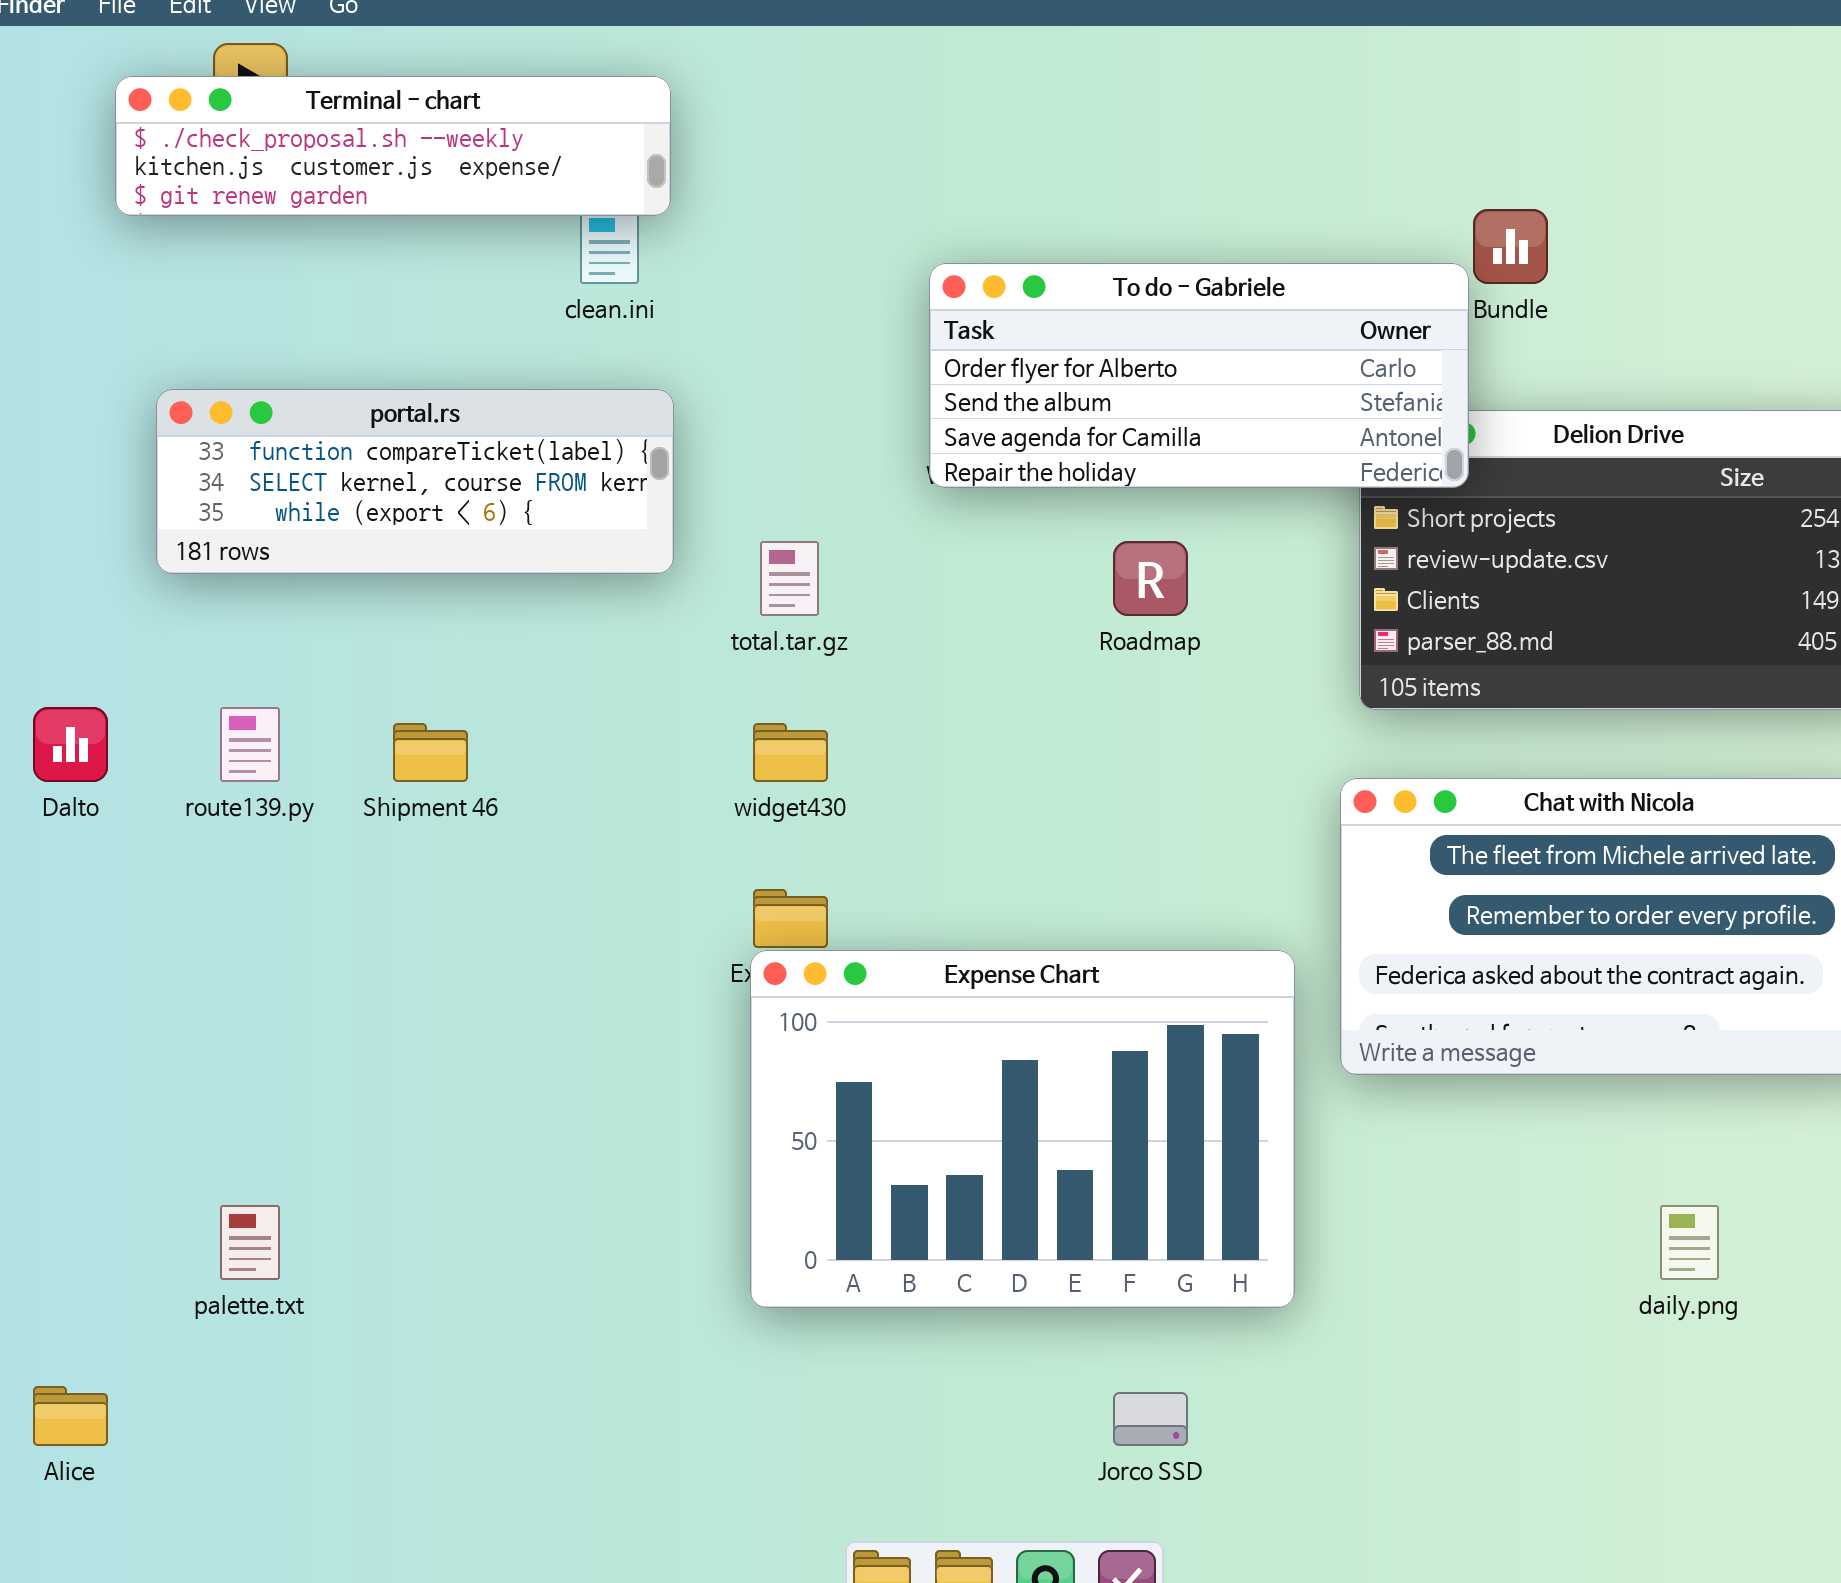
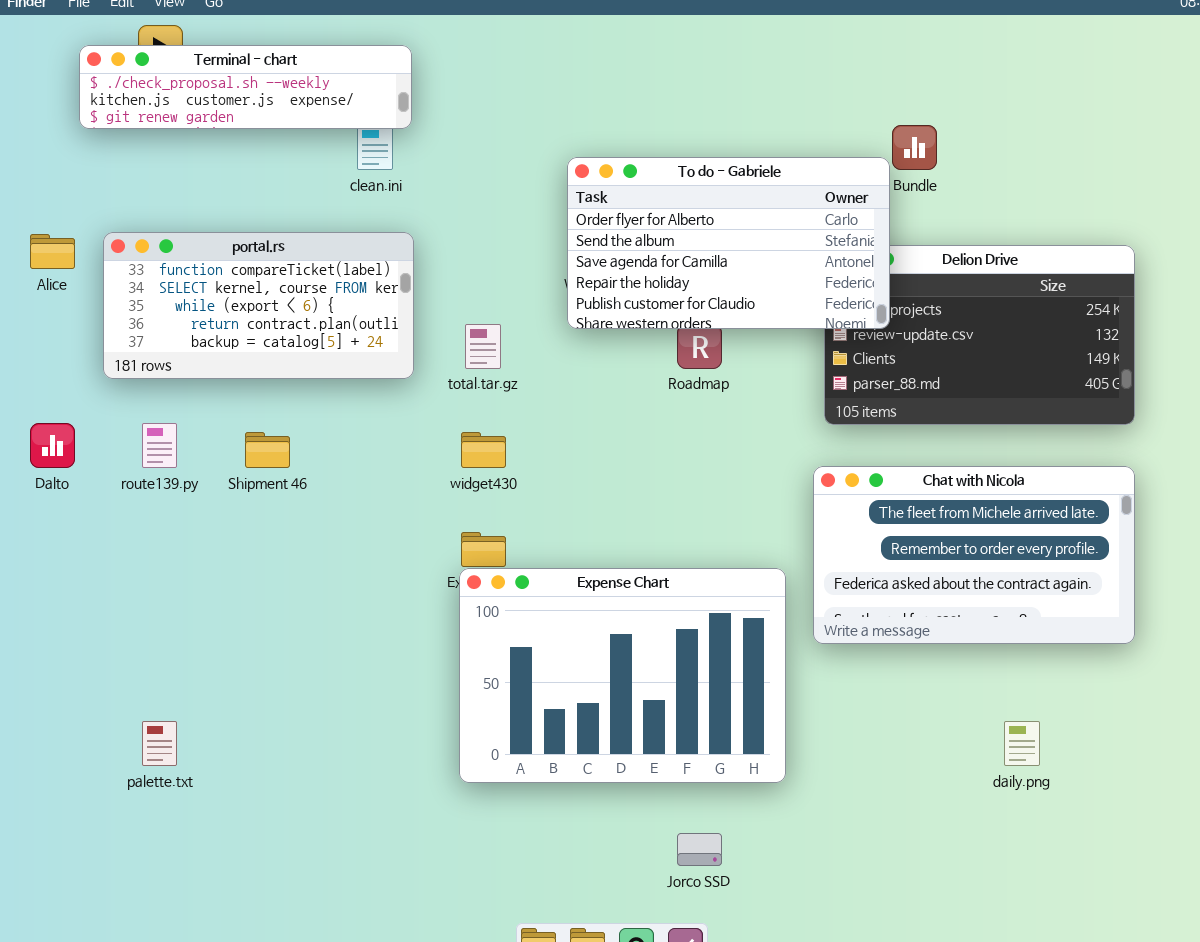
To do - Gabriele: [929,263,1469,488] -> [567,157,890,329], resized
portal.rs: [156,389,674,574] -> [103,232,414,379], resized
Alice: [33,1386,108,1446] -> [30,234,75,269], moved

